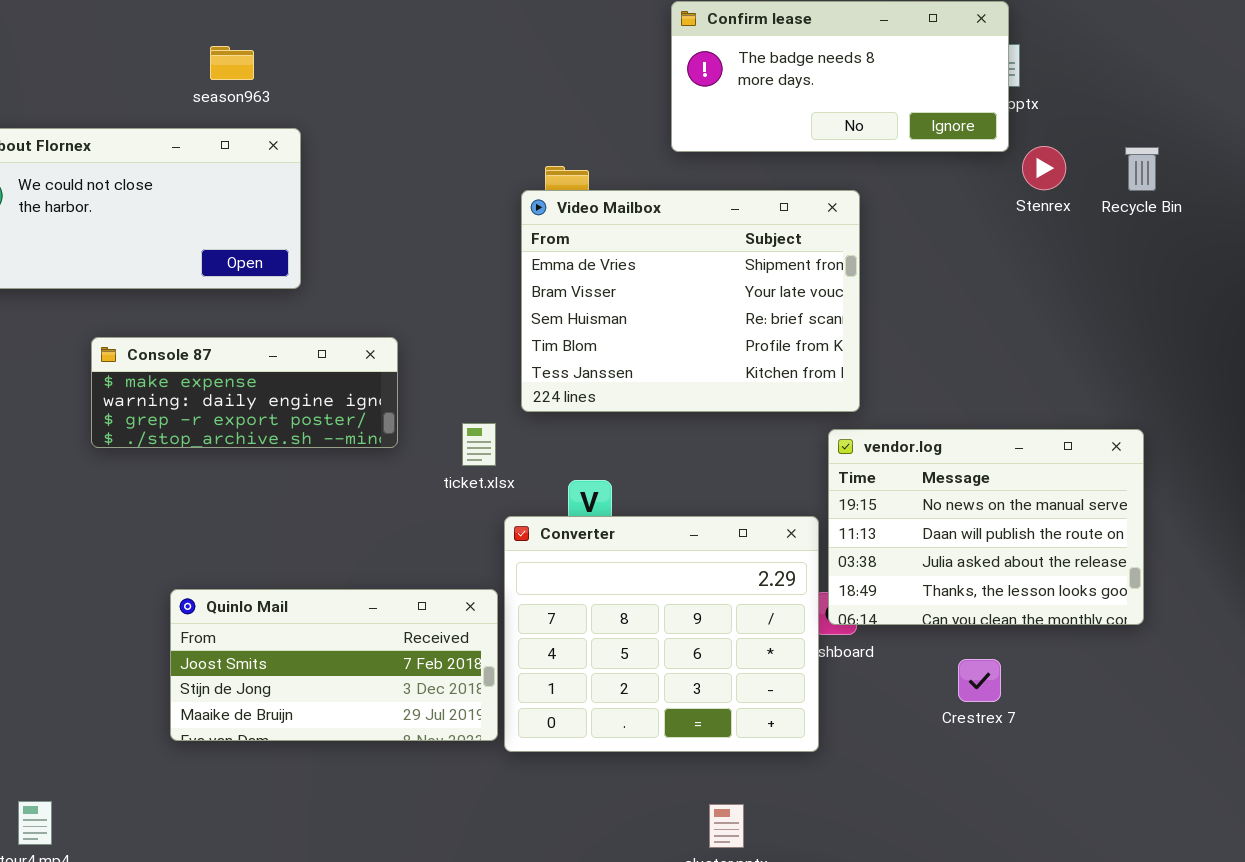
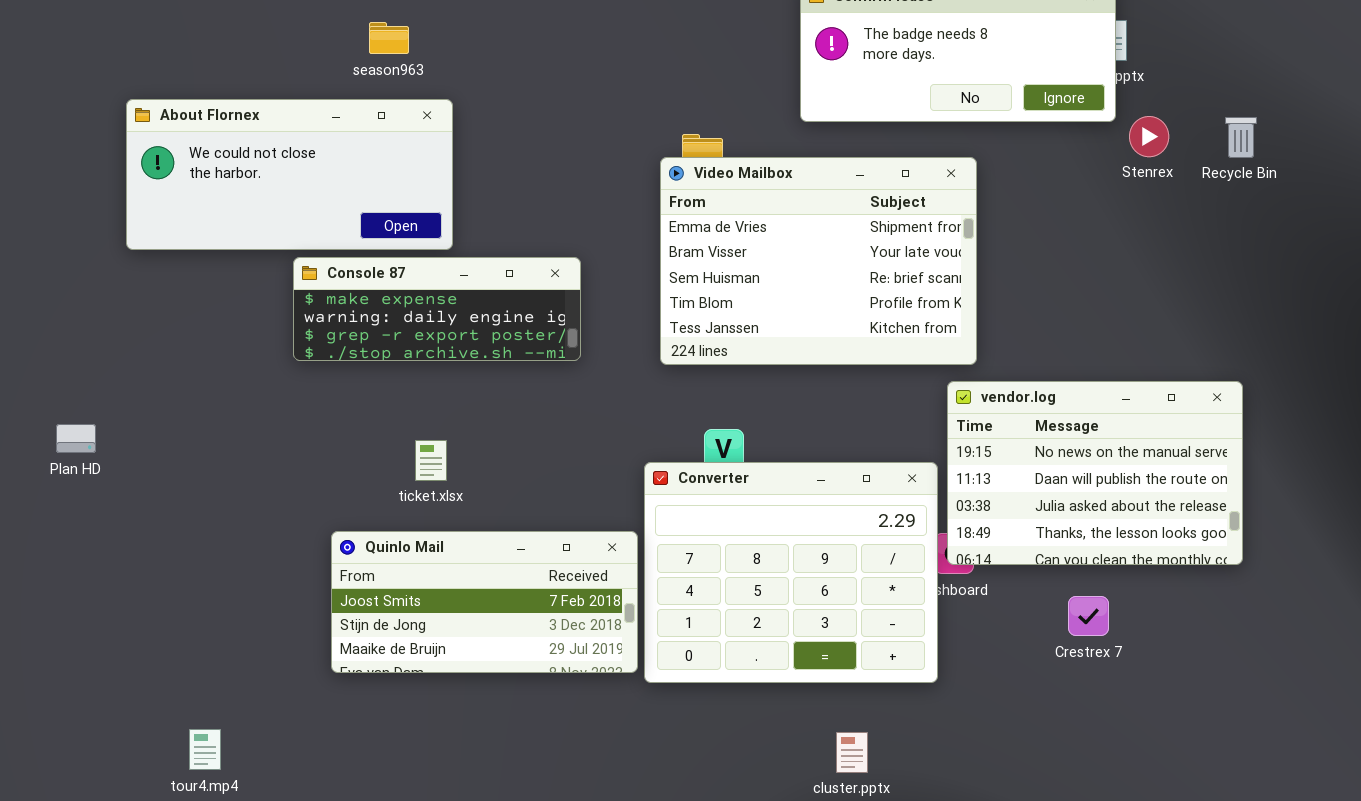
Console 87: [91,337,398,448] -> [293,257,581,361], moved
ticket.xlsx: [462,423,496,466] -> [415,440,447,481], moved

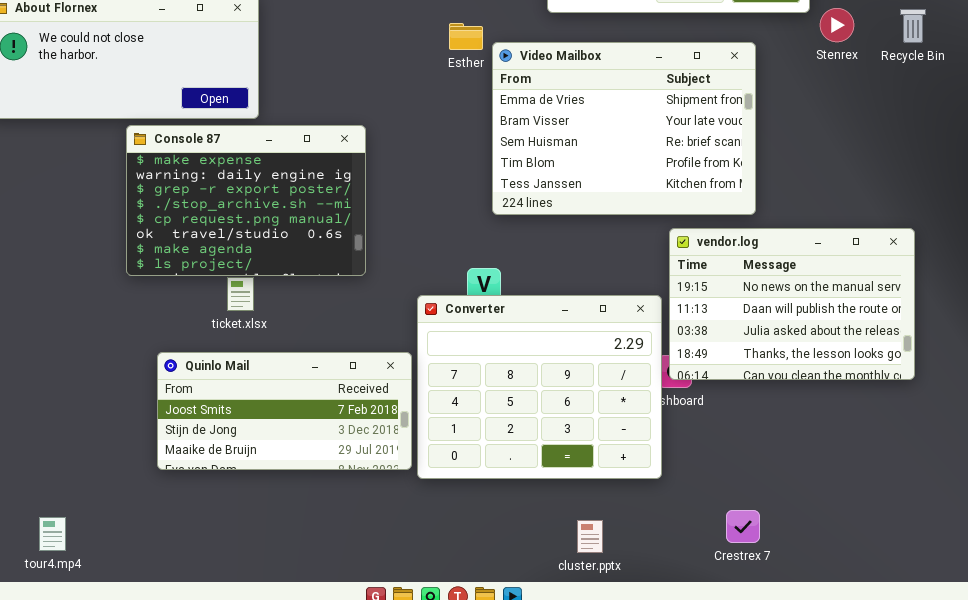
Video Mailbox: [660,157,977,365] -> [492,42,756,215], moved
Console 87: [293,257,581,361] -> [126,125,366,276], resized
Crestrex 7: [1068,596,1109,636] -> [726,510,760,543], moved

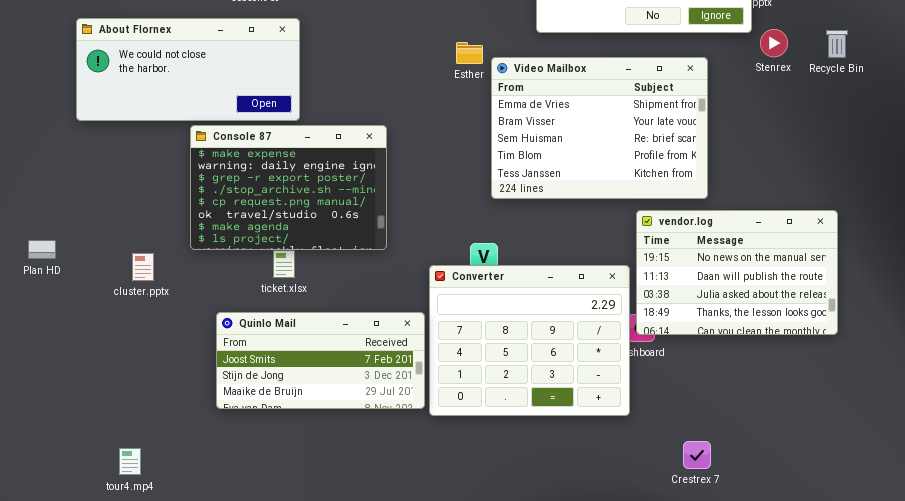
cluster.pptx: [577,520,603,553] -> [132,253,154,281], moved

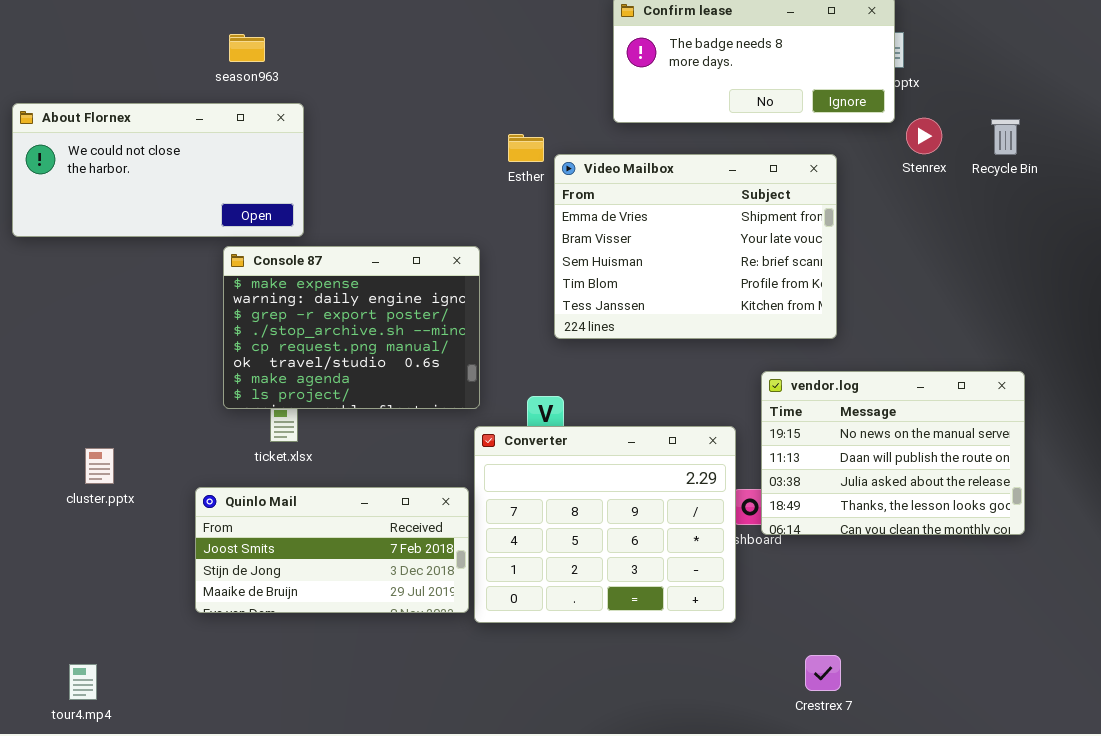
Console 87: [190,125,387,250] -> [223,246,480,409], moved
vendor.log: [636,210,838,335] -> [761,371,1025,535], moved
cluster.pptx: [132,253,154,281] -> [85,448,114,484], moved

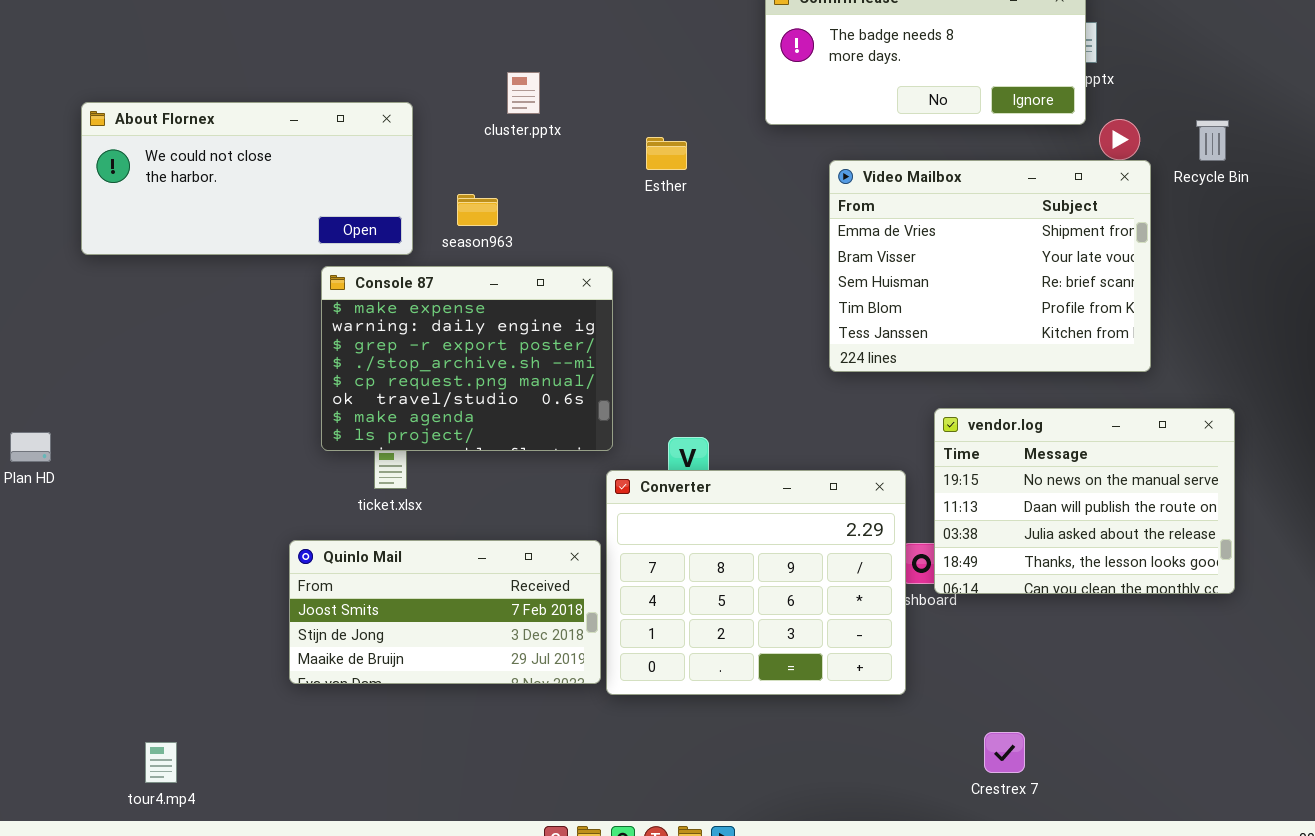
season963: [229,34,265,62] -> [457,194,498,226], moved
Video Mailbox: [554,154,837,339] -> [829,160,1151,372], moved
cluster.pptx: [85,448,114,484] -> [507,72,540,114], moved

